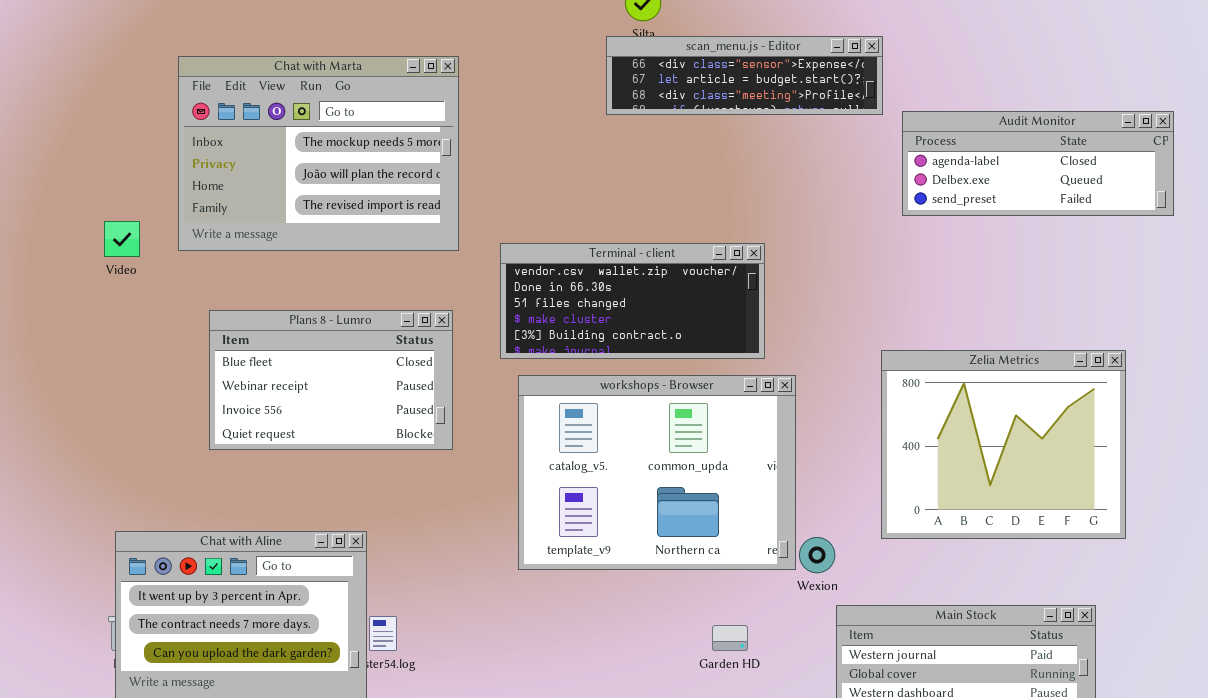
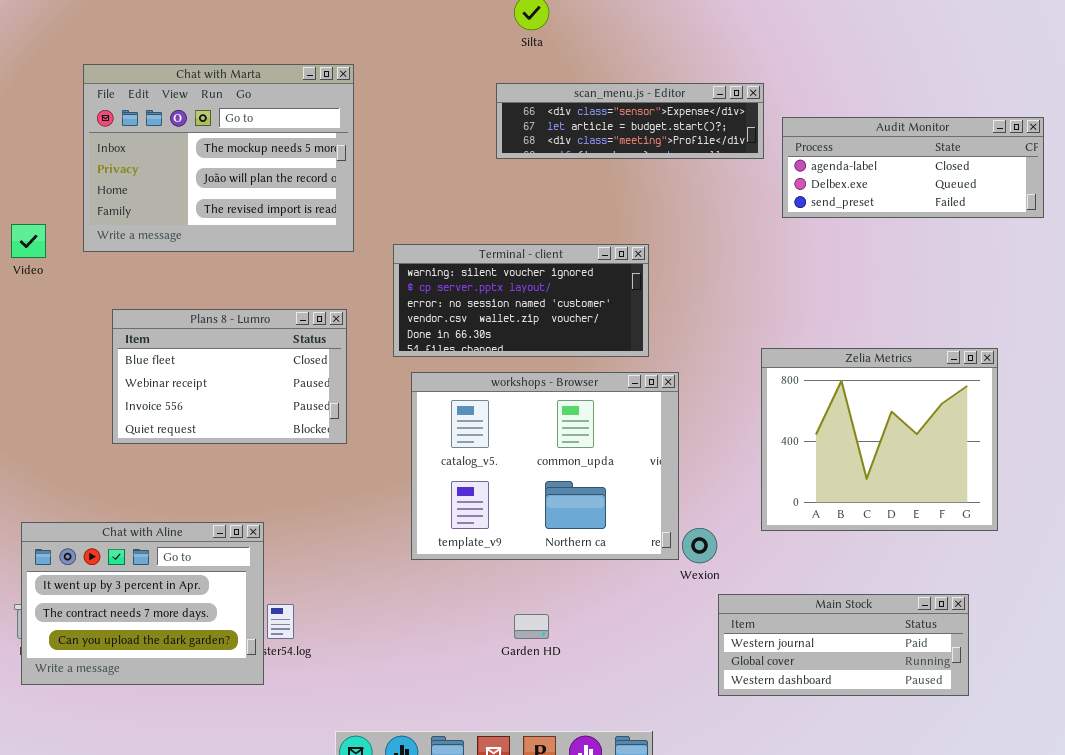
scan_menu.js - Editor: [606,36,883,115] -> [496,83,764,159], moved
Terminal - client: [500,243,765,359] -> [393,244,649,357], scrolled up 3 rows
Garden HD: [712,625,748,651] -> [514,614,549,639], moved

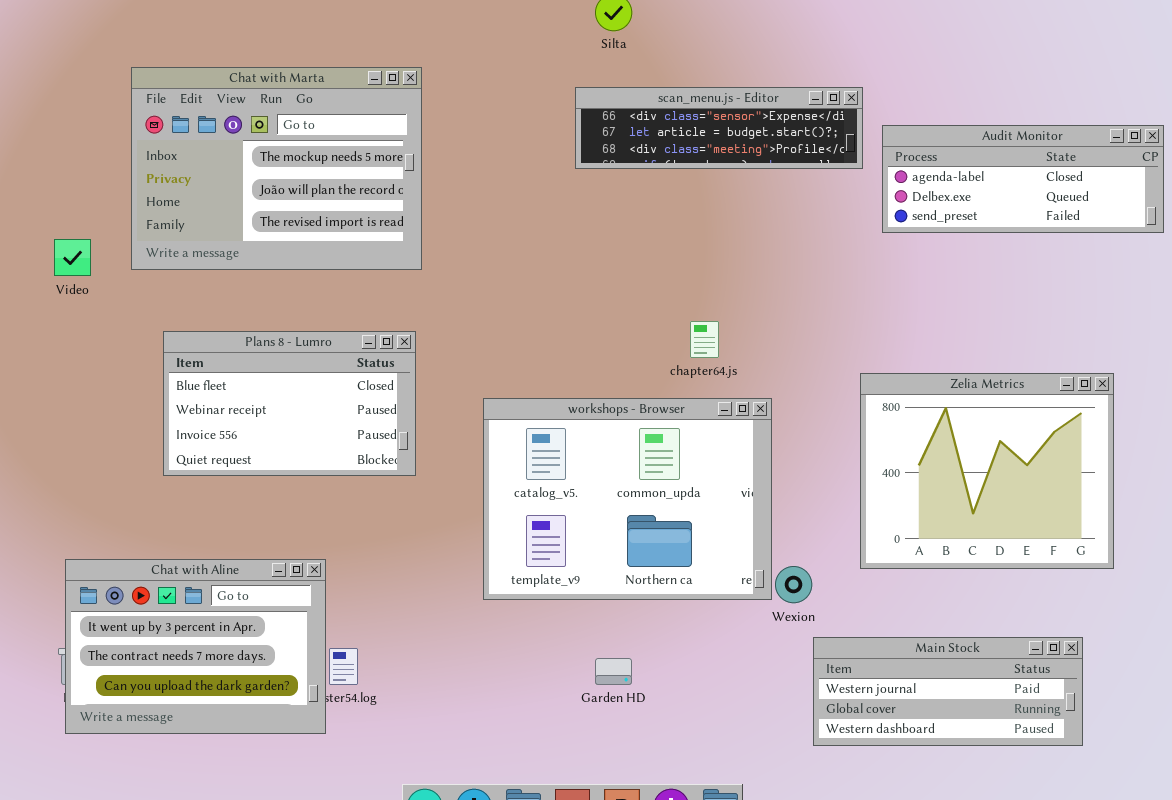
Terminal - client: [393,244,649,357] -> none, closed

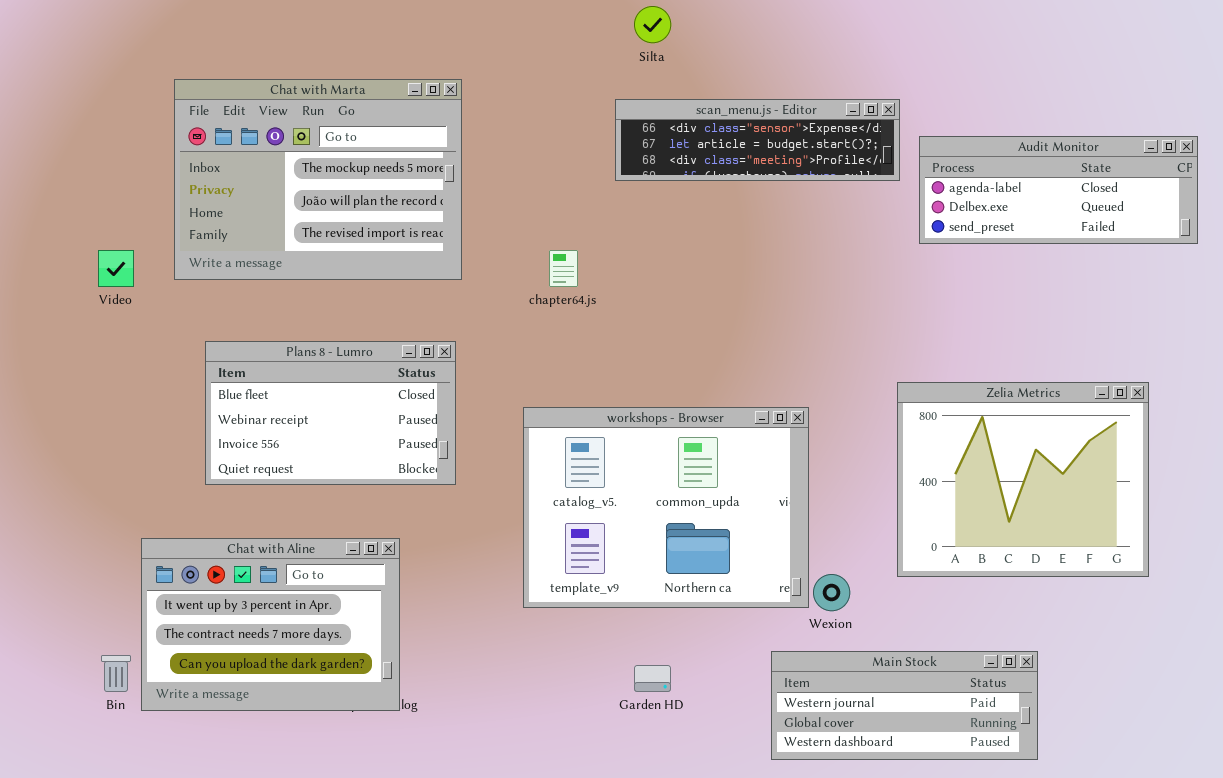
chapter64.js: [690,321,719,358] -> [549,250,578,287], moved
Chat with Aline: [65,559,326,734] -> [141,538,400,711], moved
Main Stock: [813,637,1083,746] -> [771,651,1038,760], moved

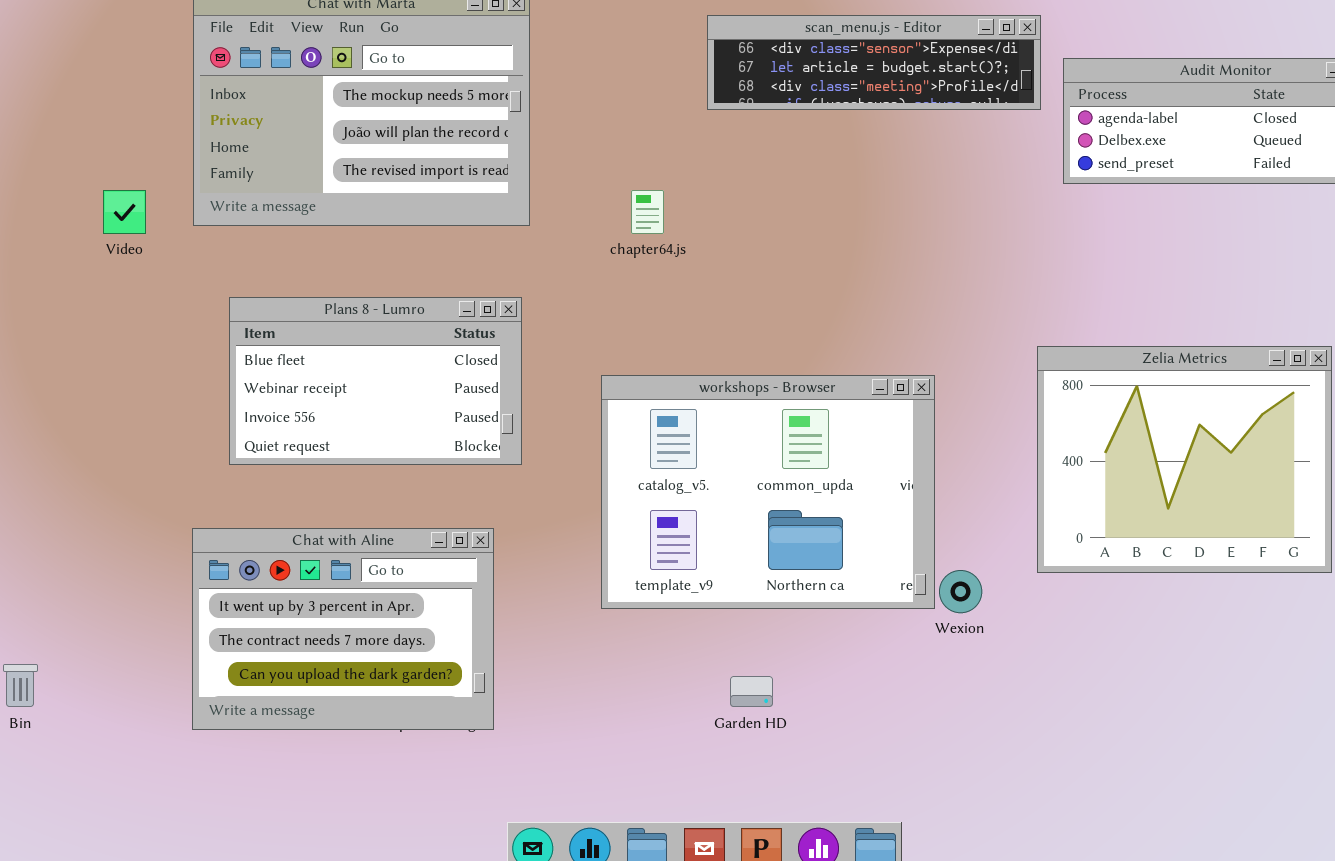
Chat with Aline: [141,538,400,711] -> [192,528,494,730], moved
Main Stock: [771,651,1038,760] -> none, closed
Bin: [101,655,131,692] -> [3,664,38,707], moved

